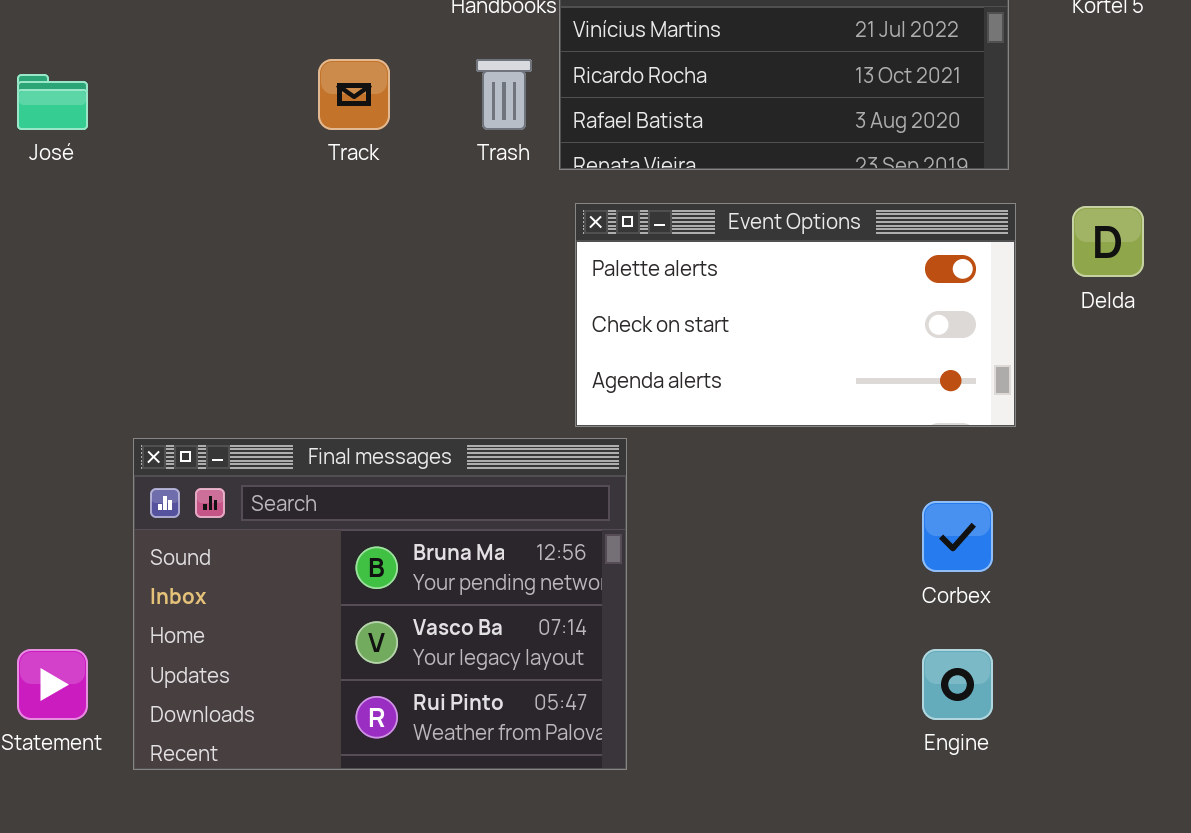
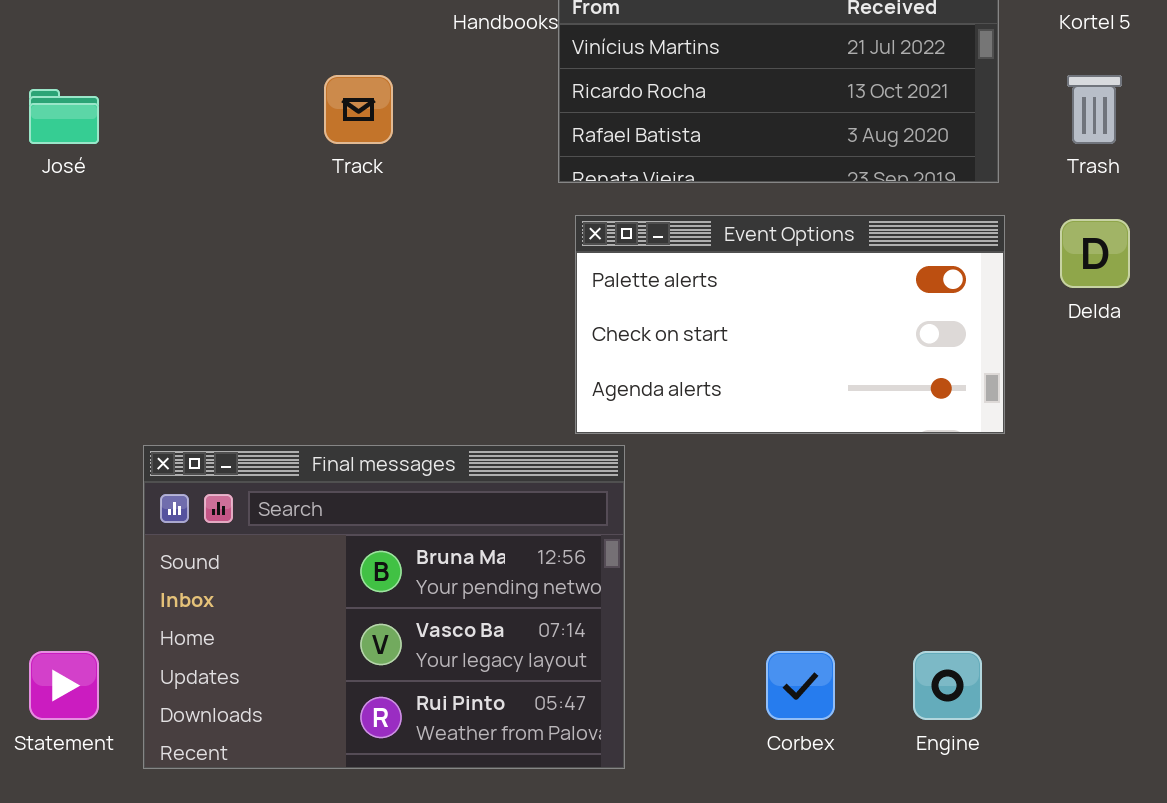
Trash: [476,59,532,130] -> [1067,75,1122,144], moved
Corbex: [922,501,993,572] -> [766,651,835,720], moved

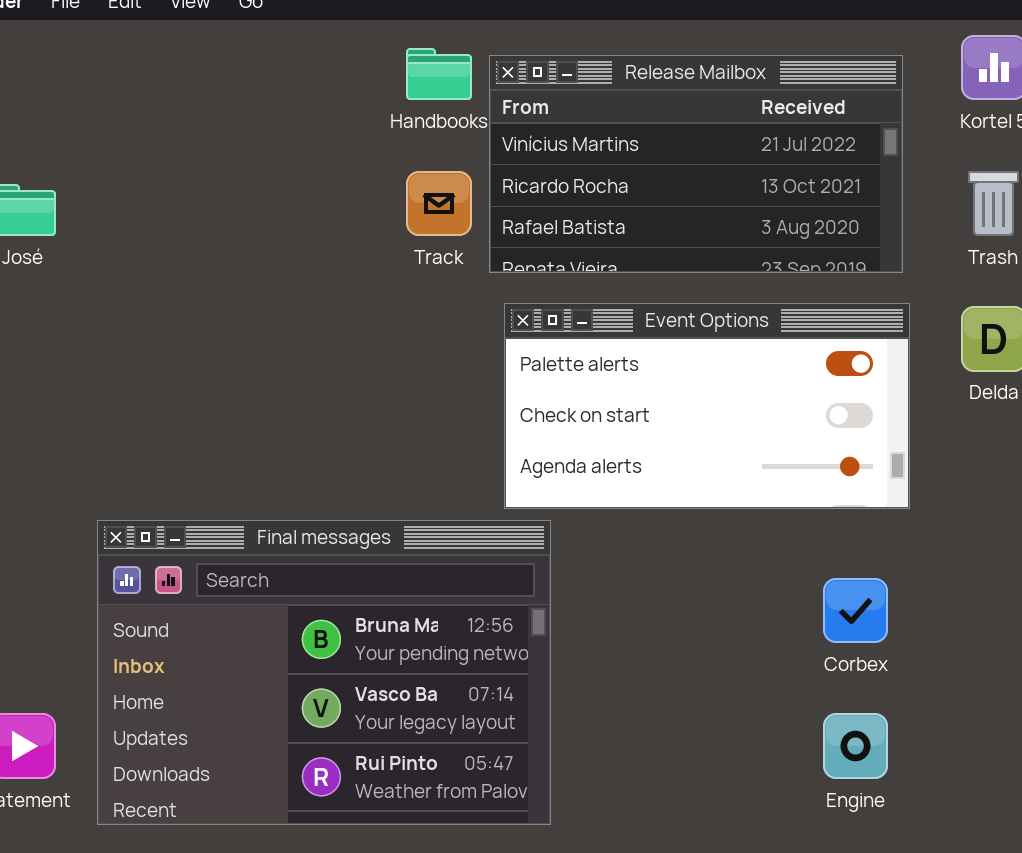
Track: [324,75,393,144] -> [406,171,472,236], moved
Corbex: [766,651,835,720] -> [823,578,888,643], moved

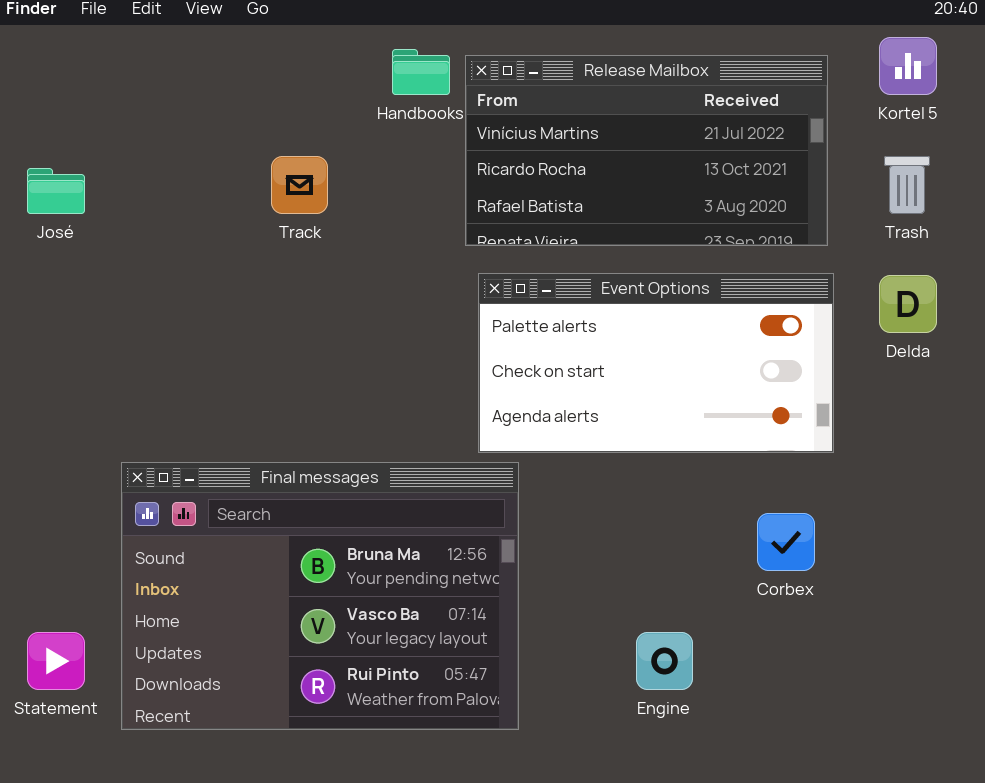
Track: [406,171,472,236] -> [271,156,328,214], moved
Engine: [823,713,888,779] -> [636,632,693,690], moved

